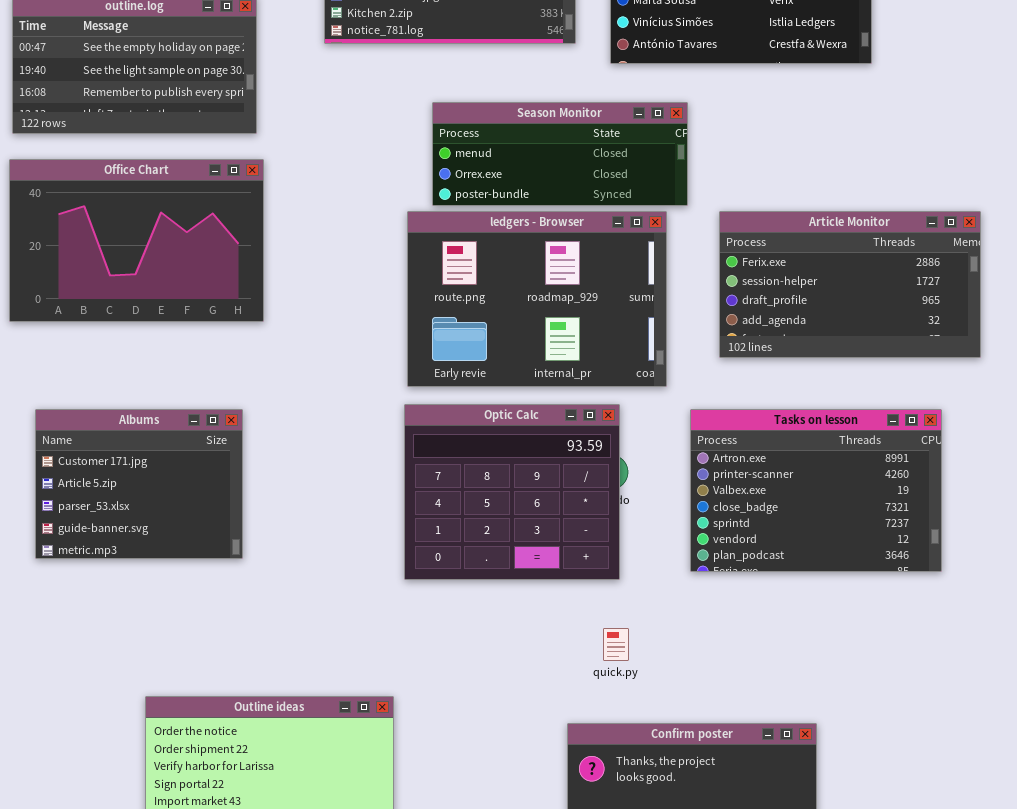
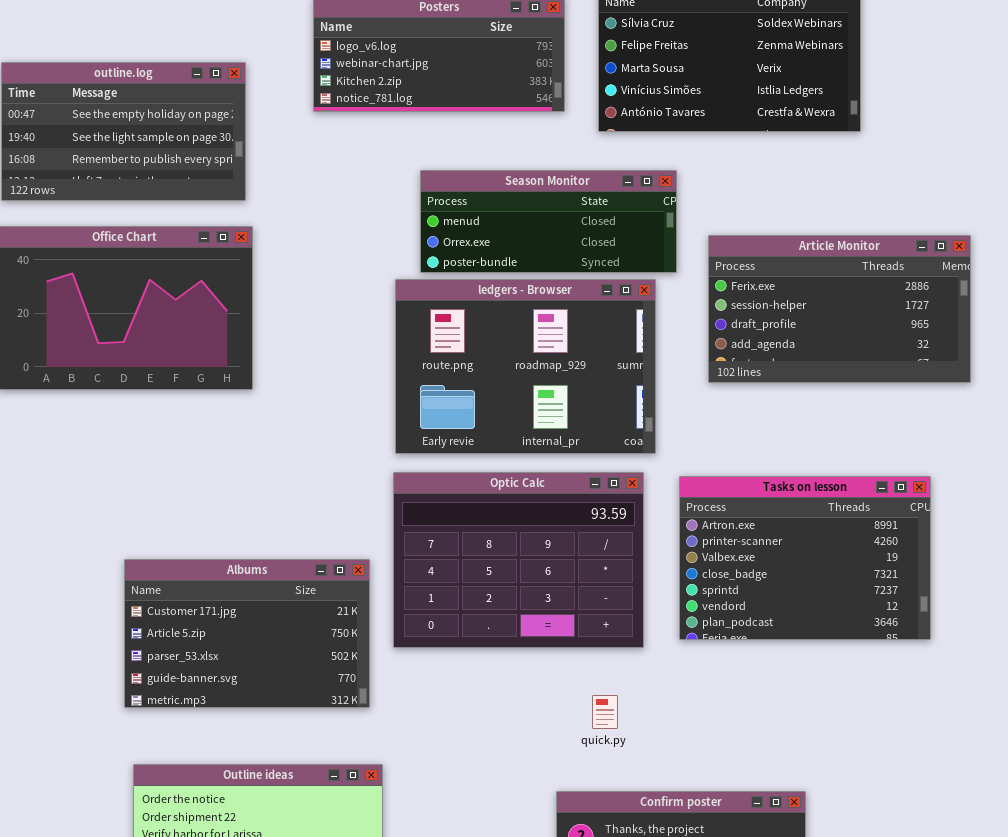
Article Monitor: [719,211,981,358] -> [708,235,971,383], moved
Optic Calc: [404,404,620,580] -> [393,472,644,648], resized
Albums: [35,409,243,559] -> [124,559,370,708], moved, resized

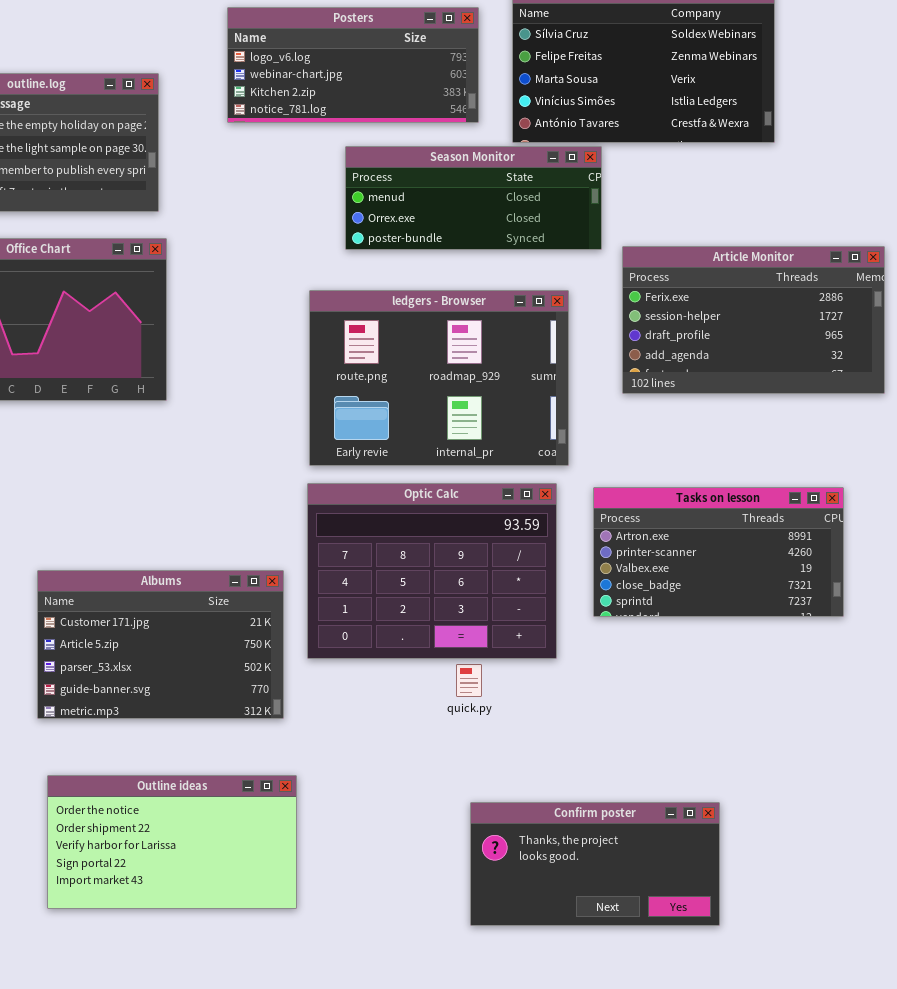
Season Monitor: [420,170,677,273] -> [345,146,602,250], moved
Tasks on lesson: [679,476,931,640] -> [593,487,844,617], resized
quick.py: [592,695,618,729] -> [456,664,482,697], moved

